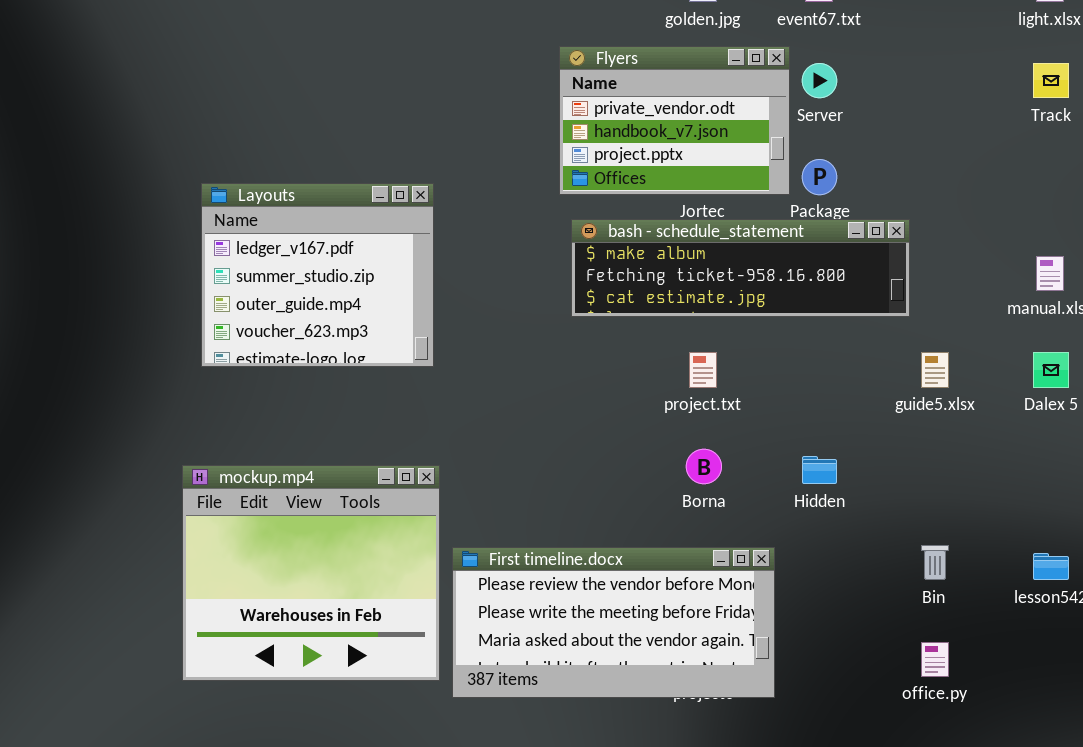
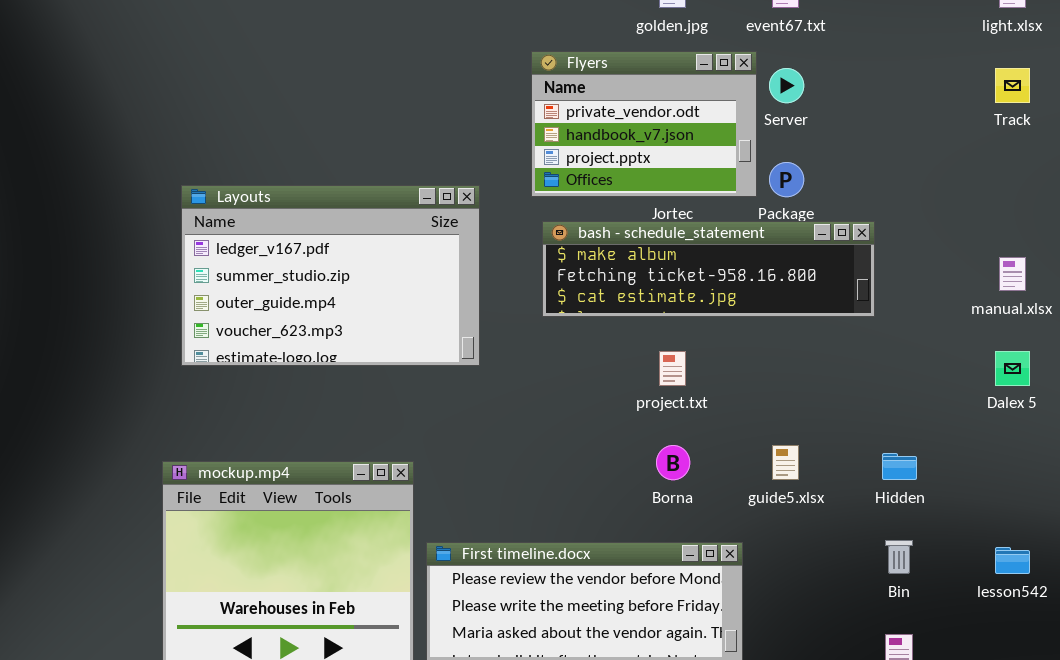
Layouts: [201,183,434,367] -> [181,185,480,366], resized
guide5.xlsx: [921,352,949,388] -> [772,445,799,480], moved
Hidden: [802,456,837,484] -> [882,453,917,480], moved

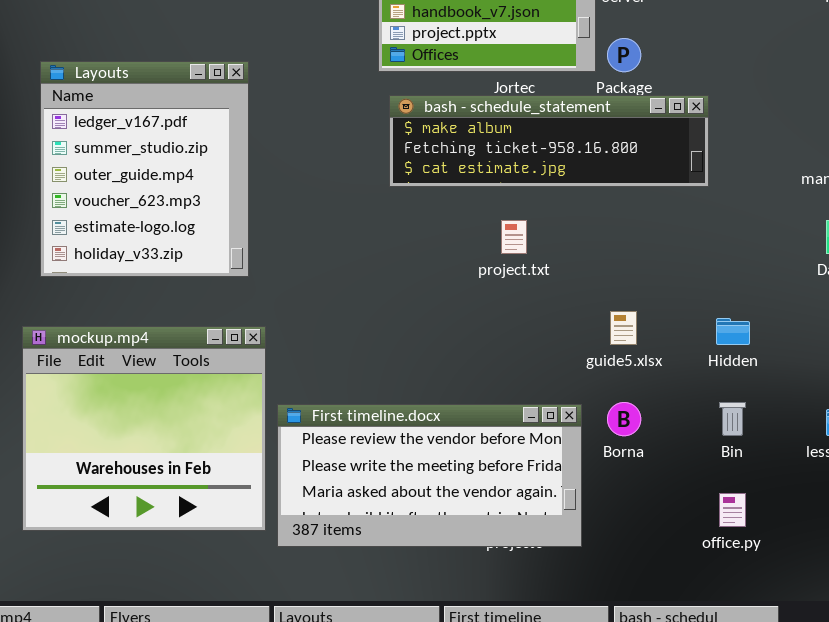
Layouts: [181,185,480,366] -> [40,61,249,277], resized
Borna: [656,445,690,480] -> [607,402,641,436], moved

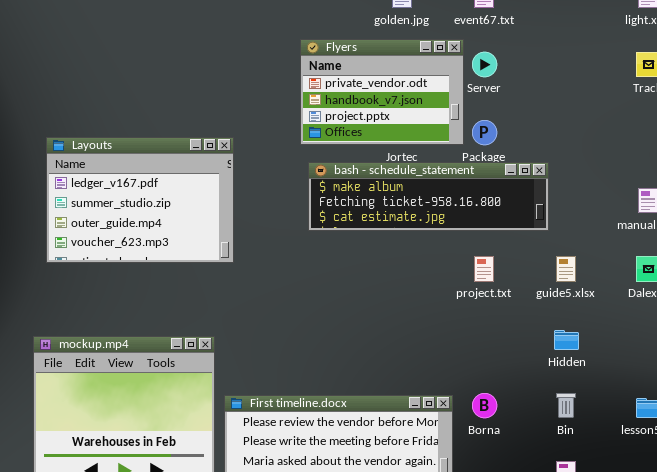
Layouts: [40,61,249,277] -> [46,137,234,263], resized
project.txt: [501,220,527,254] -> [474,256,494,282], moved
guide5.xlsx: [610,311,637,345] -> [556,256,576,282], moved

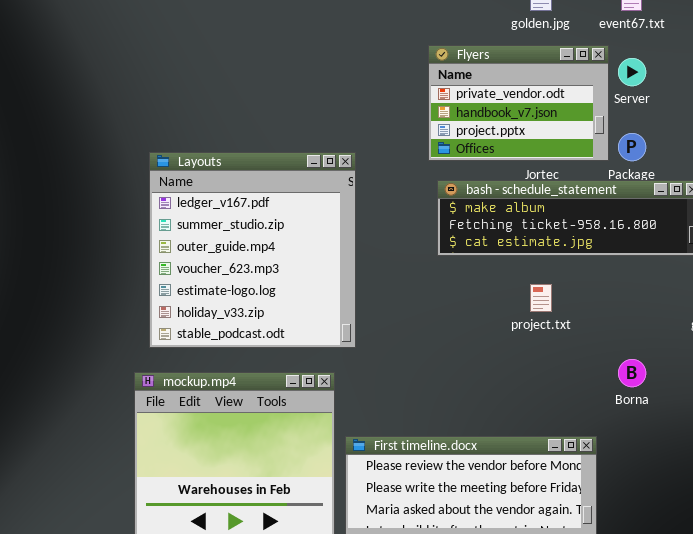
Layouts: [46,137,234,263] -> [149,152,356,348], resized
project.txt: [474,256,494,282] -> [530,284,552,312], moved
Borna: [472,393,497,418] -> [618,359,646,387], moved

